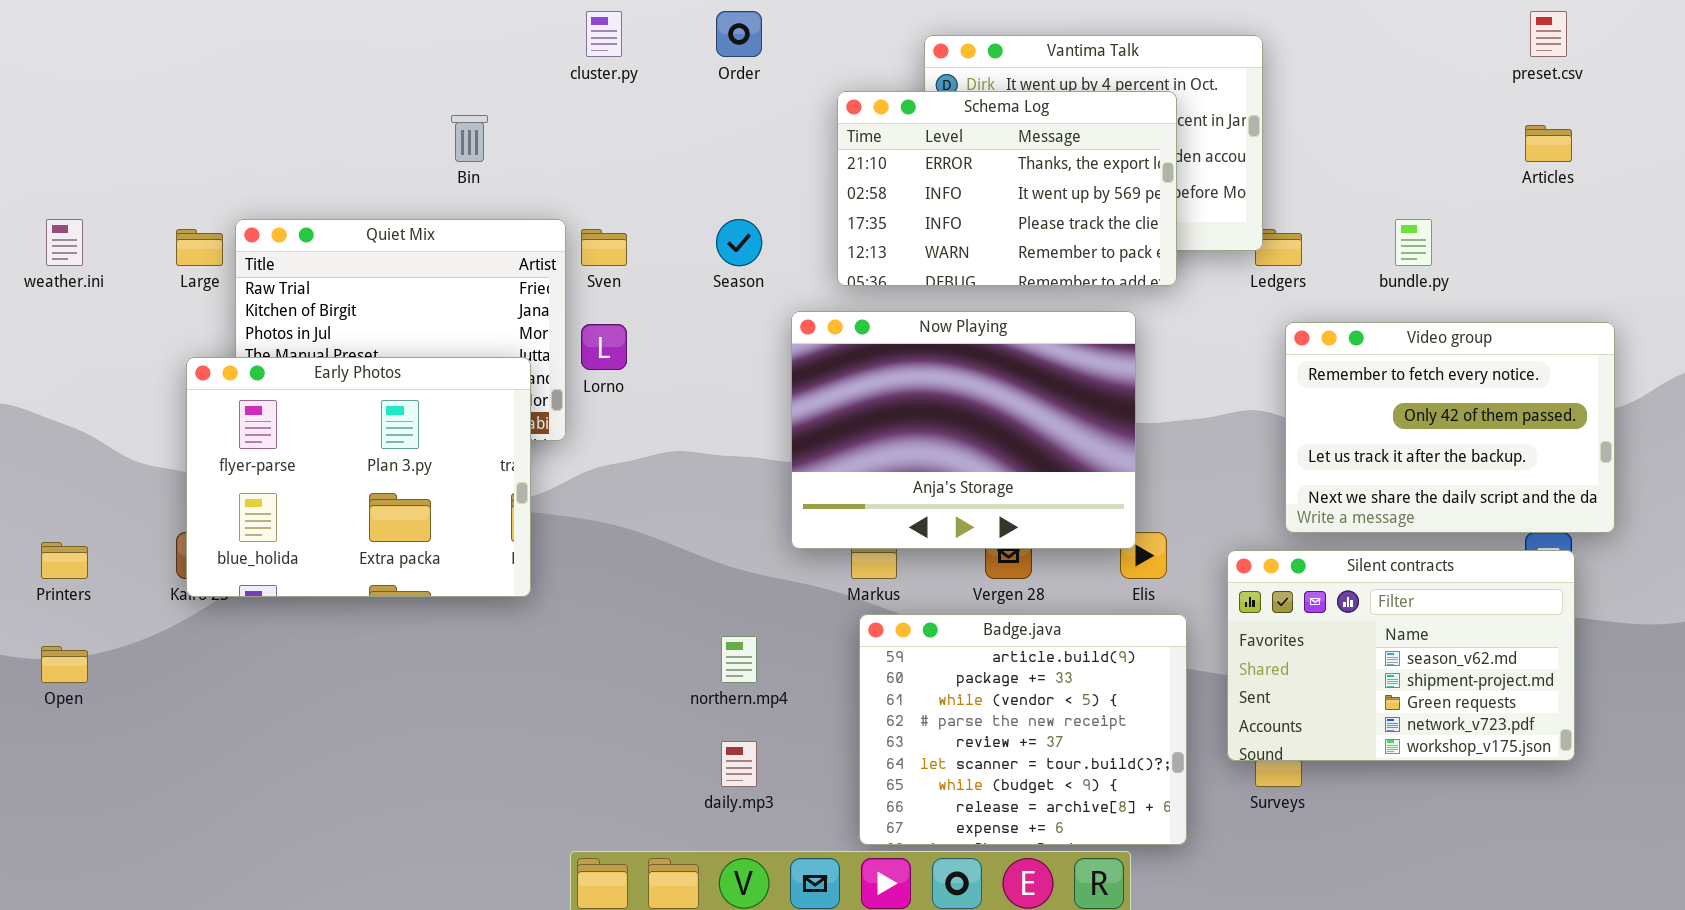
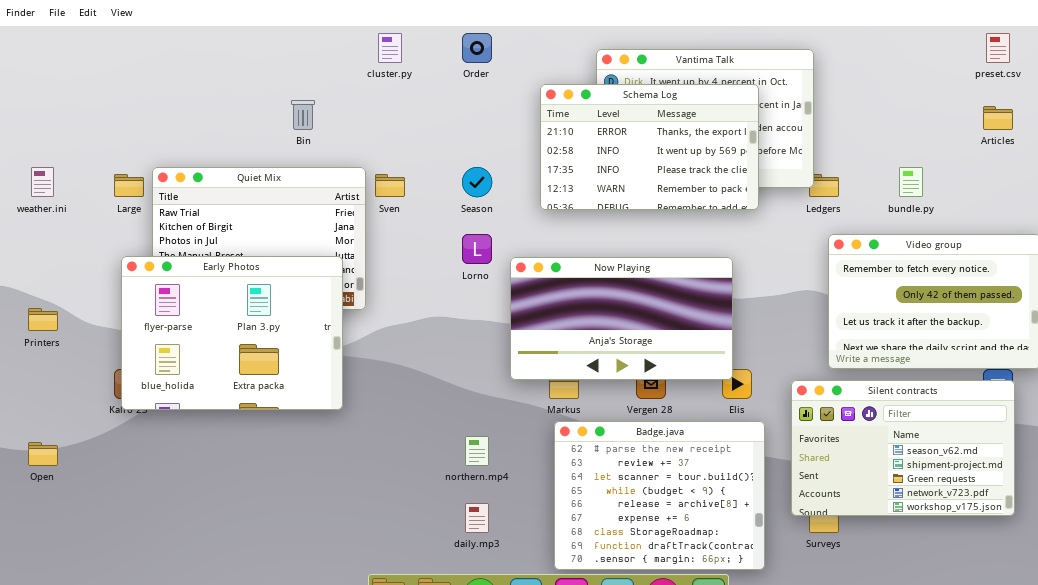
Now Playing: [791,311,1136,549] -> [510,257,733,380], resized
Lorno: [581,324,627,370] -> [462,234,492,264], moved
Printers: [41,542,88,579] -> [28,308,58,331], moved
Badge.java: [859,614,1187,845] -> [554,421,765,570], scrolled down 3 rows

